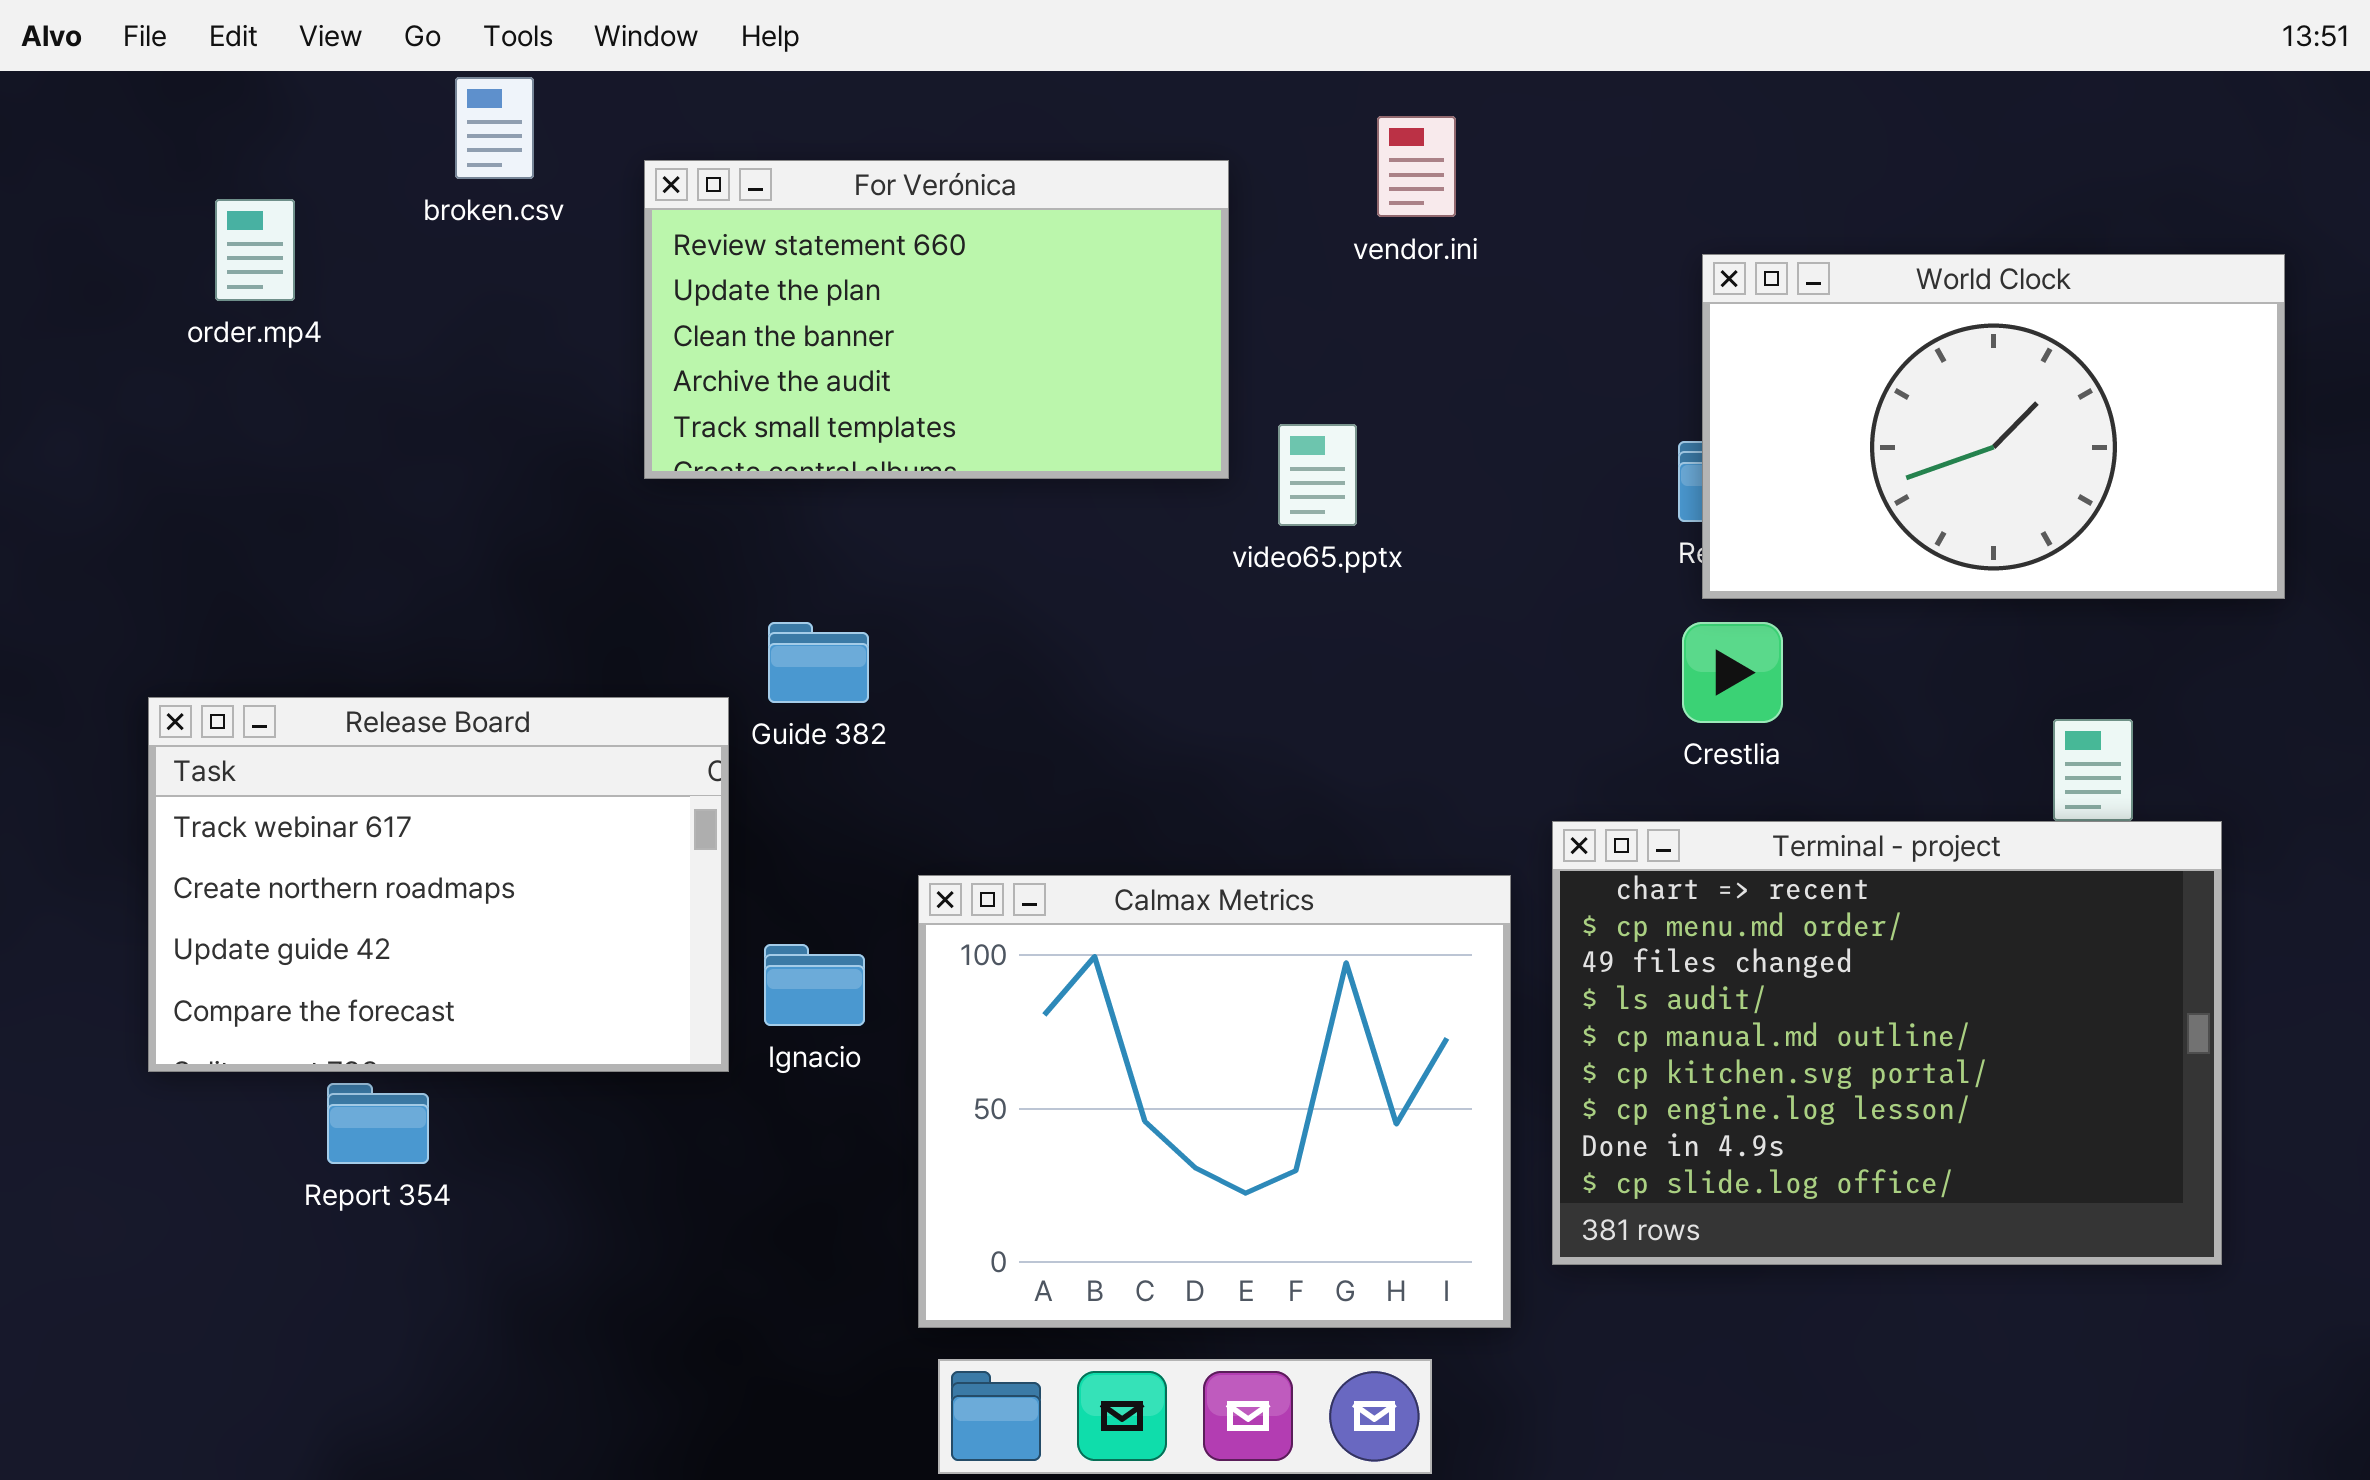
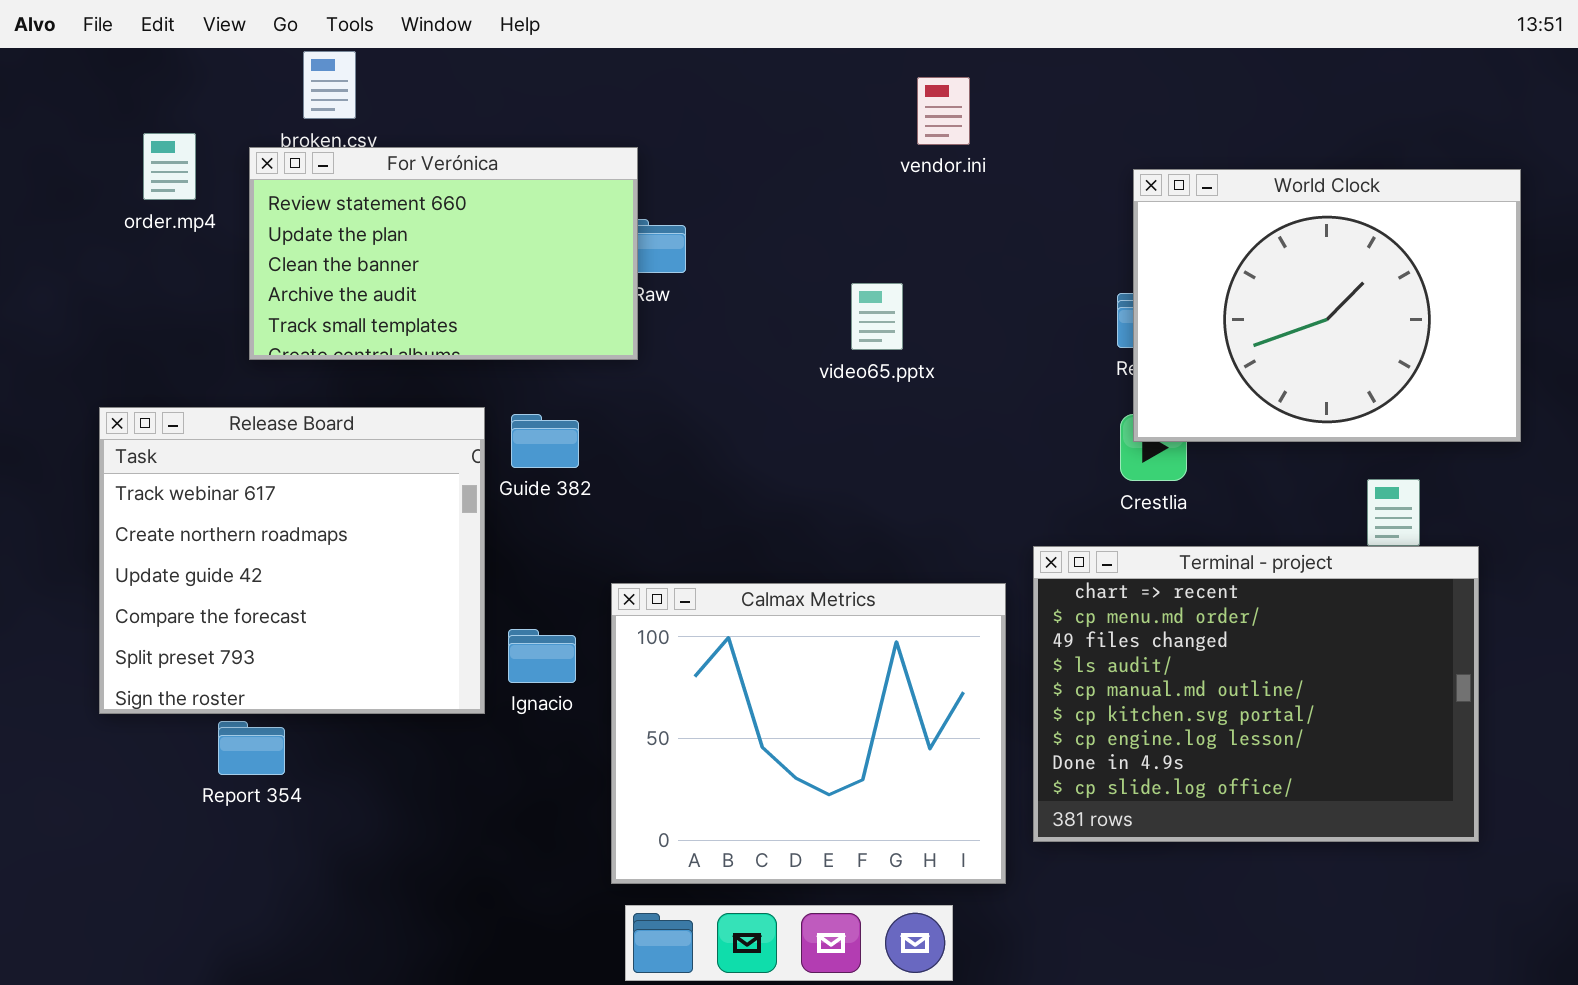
For Verónica: [644,160,1229,479] -> [249,147,638,360], moved
World Clock: [1702,254,2285,599] -> [1133,169,1521,442], resized
Release Board: [148,697,729,1072] -> [99,407,485,714], resized

